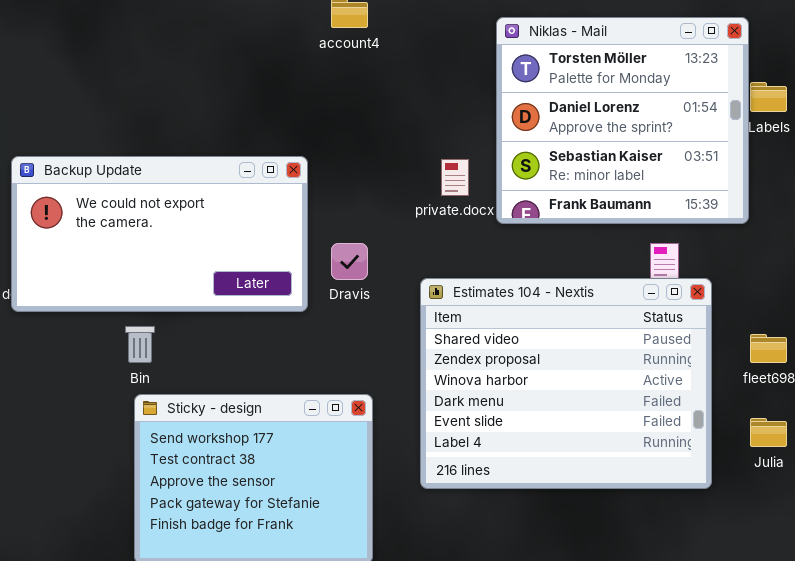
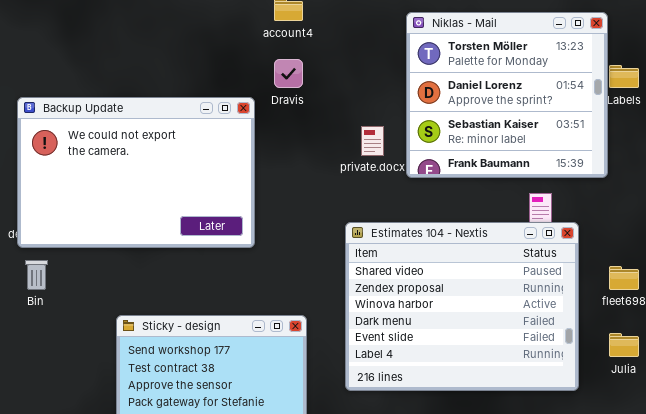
Backup Update: [11,156,308,312] -> [17,97,255,248], resized
Dravis: [331,243,368,280] -> [274,59,303,88], moved
Bin: [125,326,155,363] -> [25,260,48,290], moved

